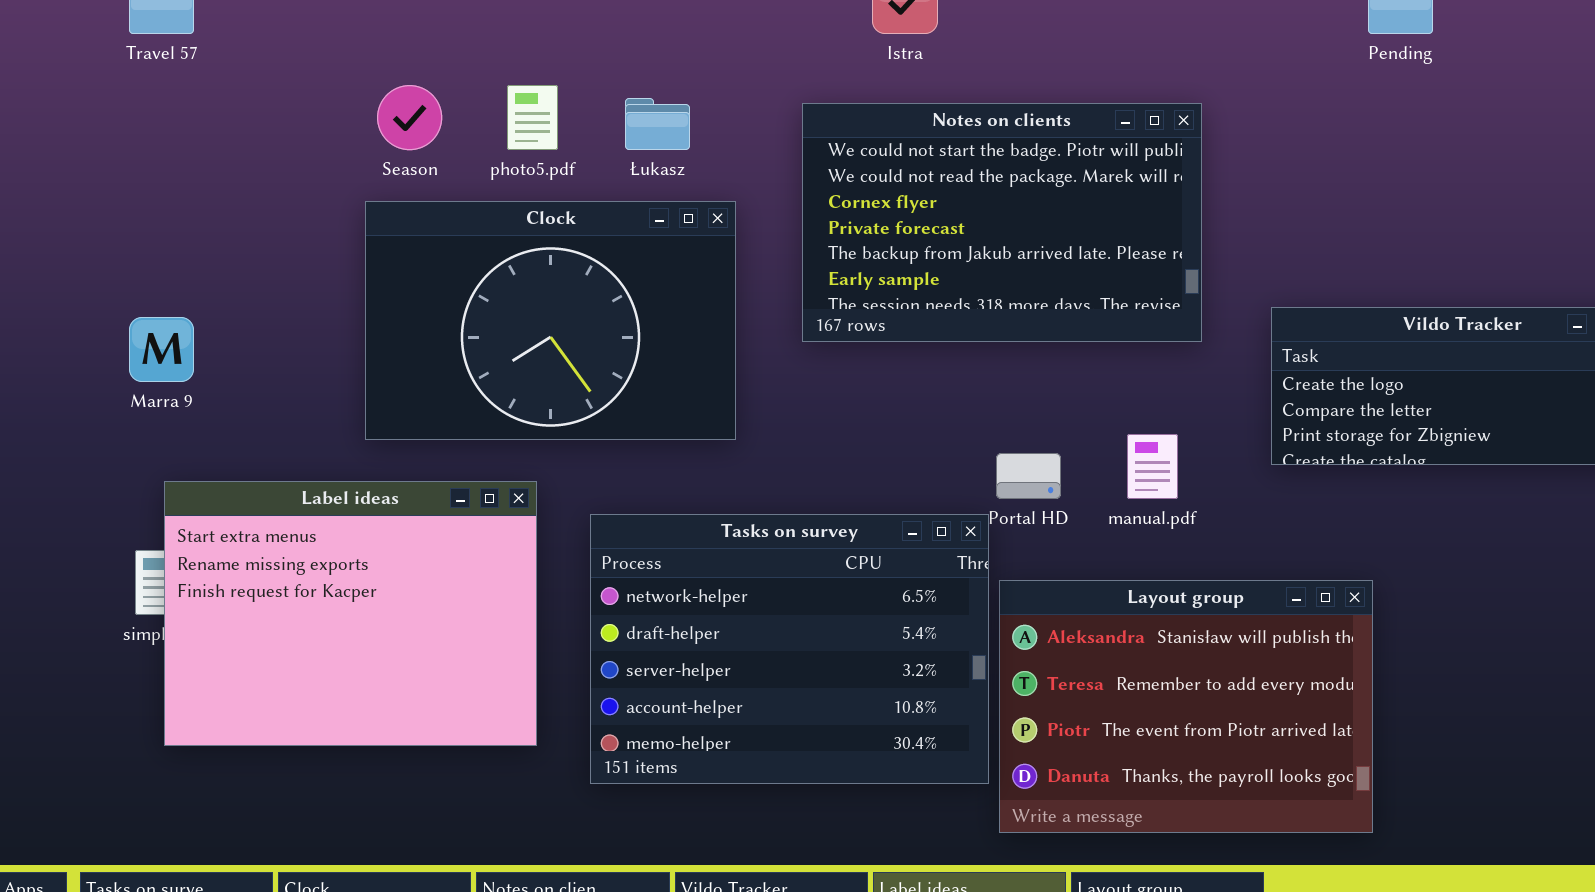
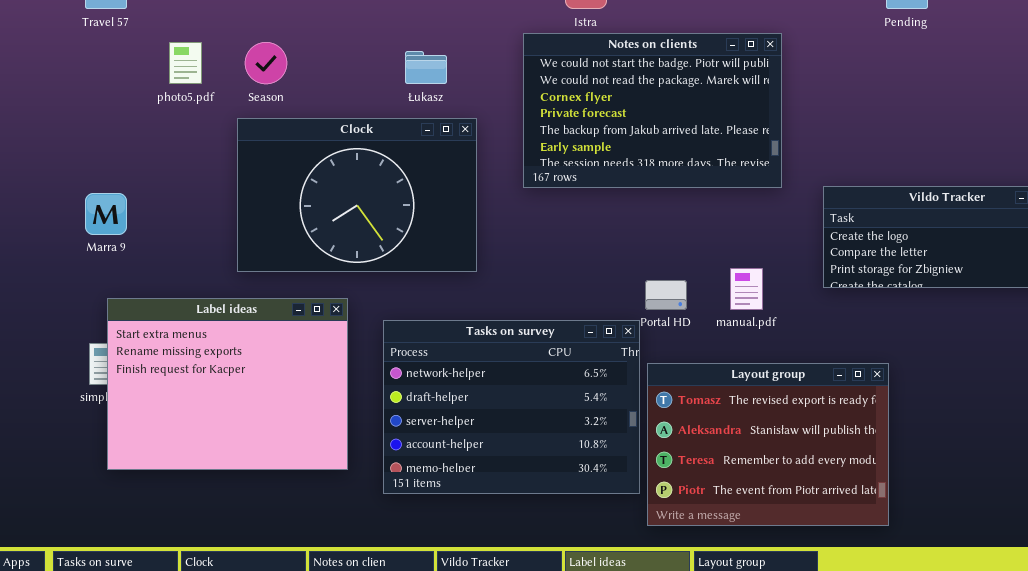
photo5.pdf: [507,85,558,150] -> [169,42,202,84], moved
Notes on clients: [802,103,1202,342] -> [523,33,782,188], moved
Layout group: [999,580,1373,833] -> [647,363,889,526], scrolled up 1 row

